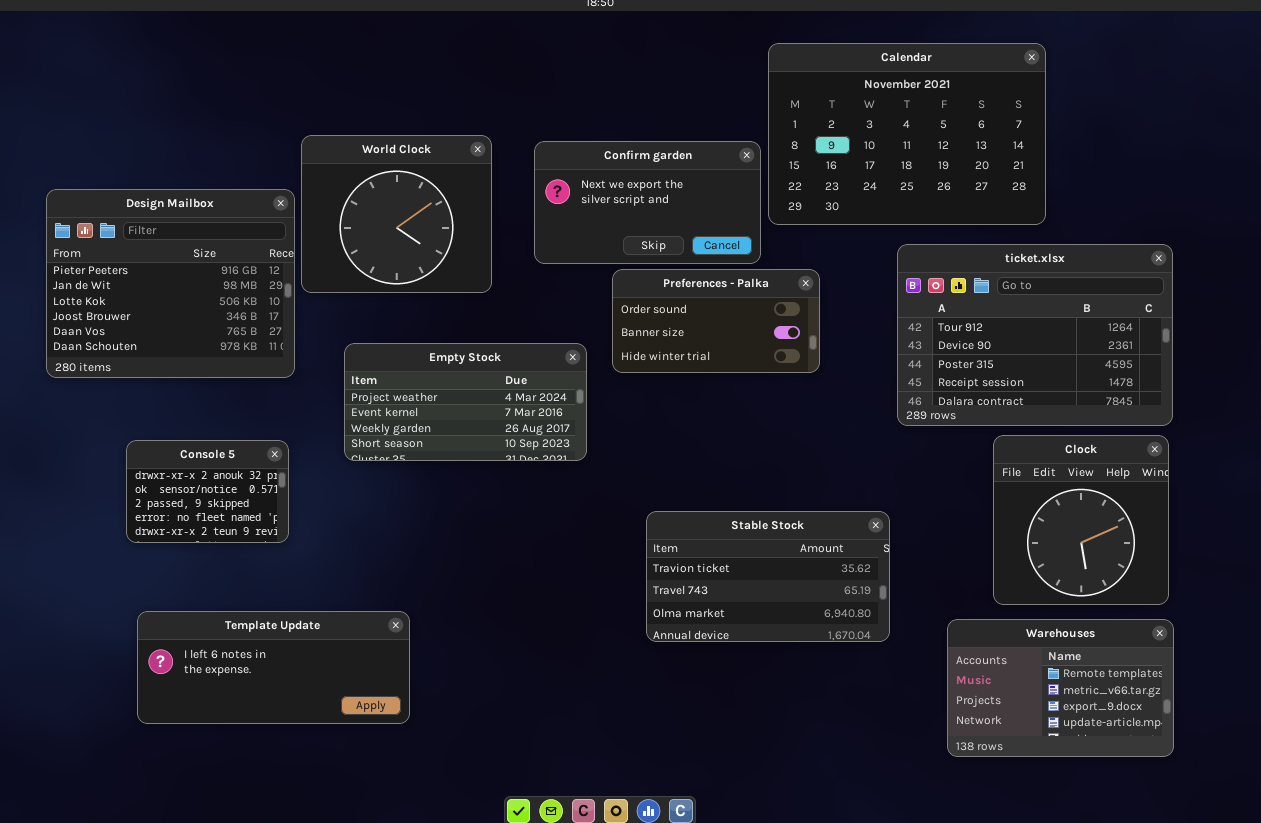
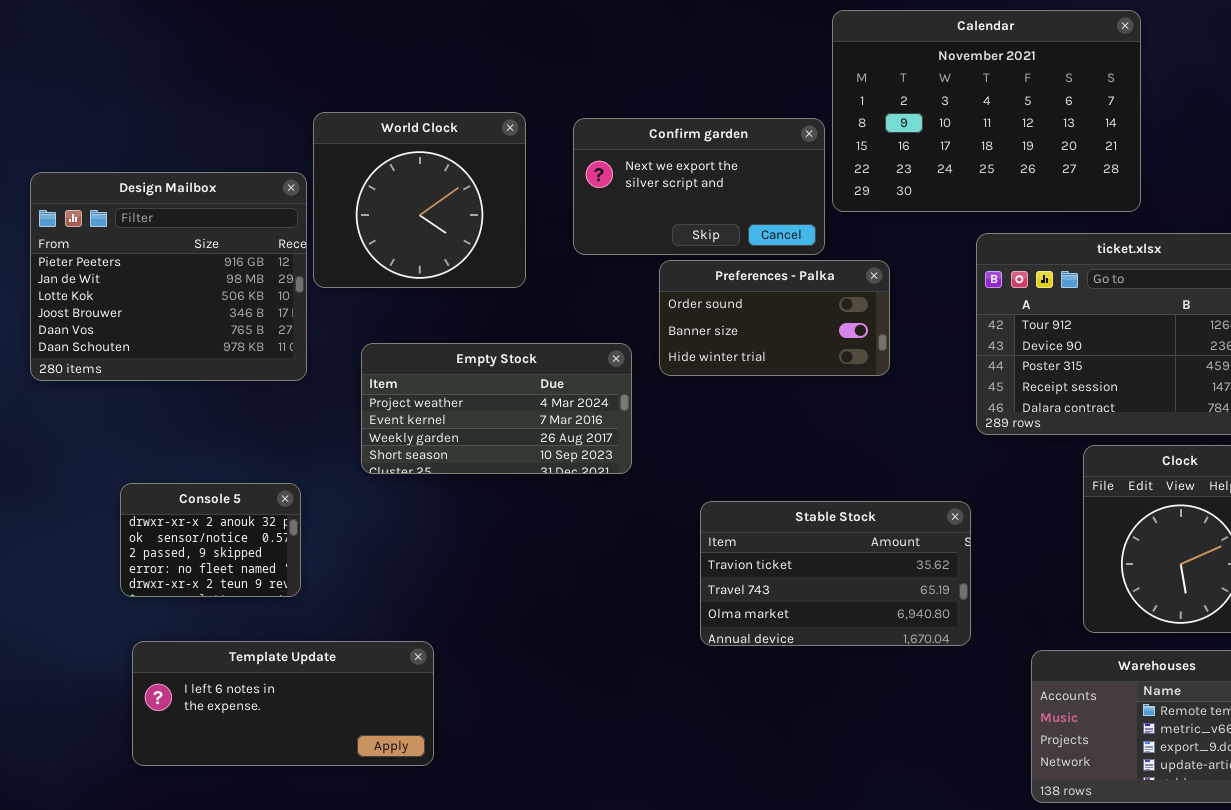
Console 5: [126,440,289,543] -> [120,483,301,597], moved
Stable Stock: [646,511,890,642] -> [700,501,971,646], moved

